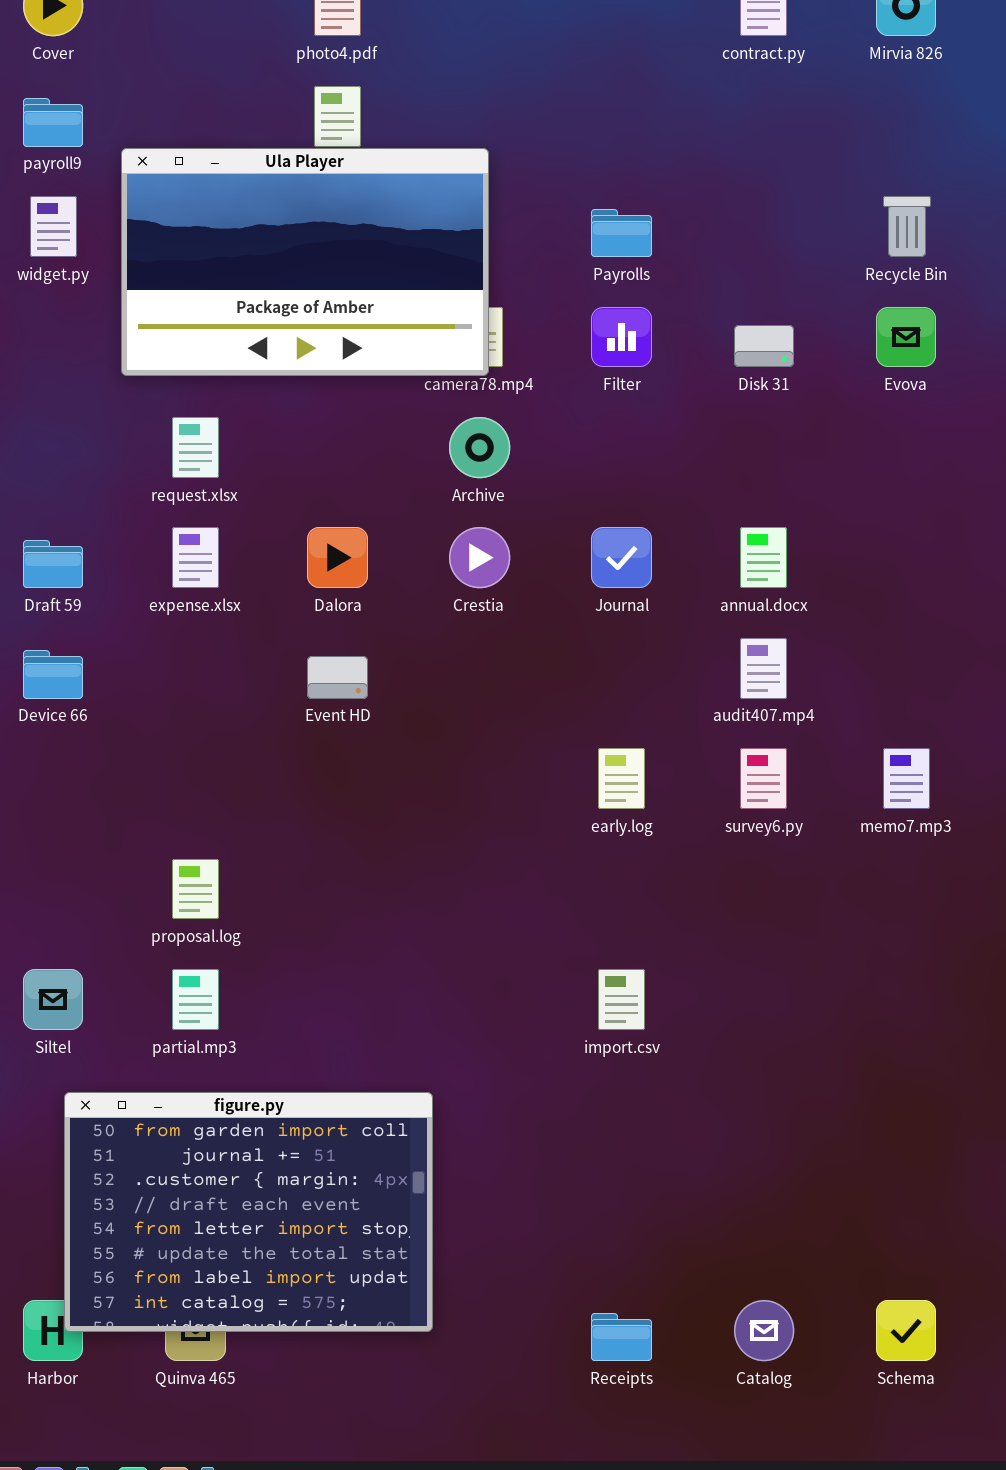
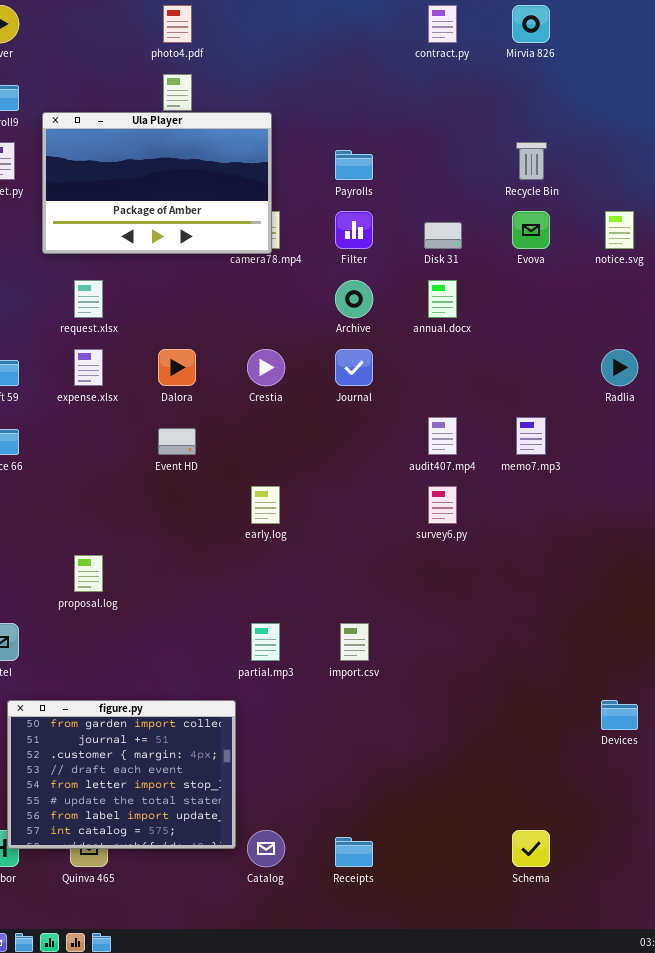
Archive: [449,417,510,478] -> [335,280,373,318], moved
annual.docx: [740,527,787,588] -> [428,280,457,318], moved
early.log: [598,748,645,809] -> [251,486,280,524], moved
memo7.mp3: [883,748,930,809] -> [516,417,546,455], moved
partial.mp3: [172,969,219,1030] -> [251,623,280,661], moved
Catalog: [734,1300,794,1361] -> [247,830,285,867], moved

